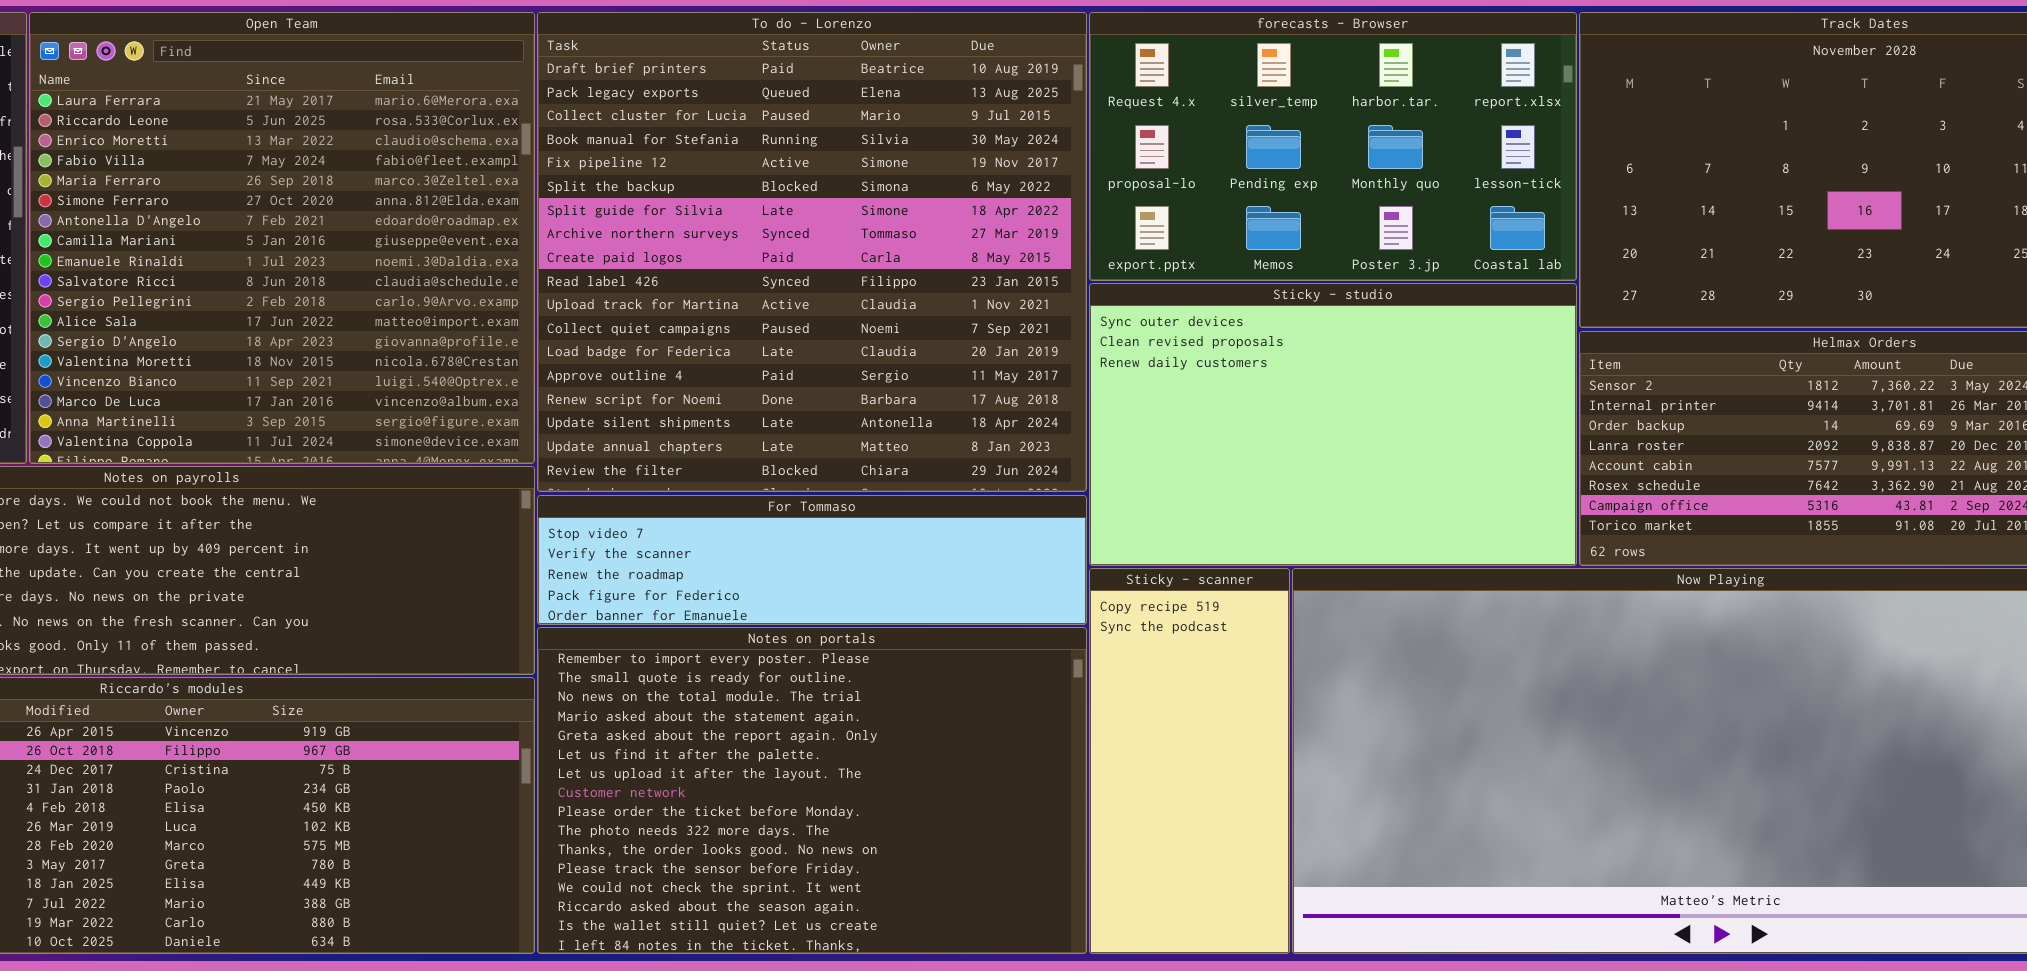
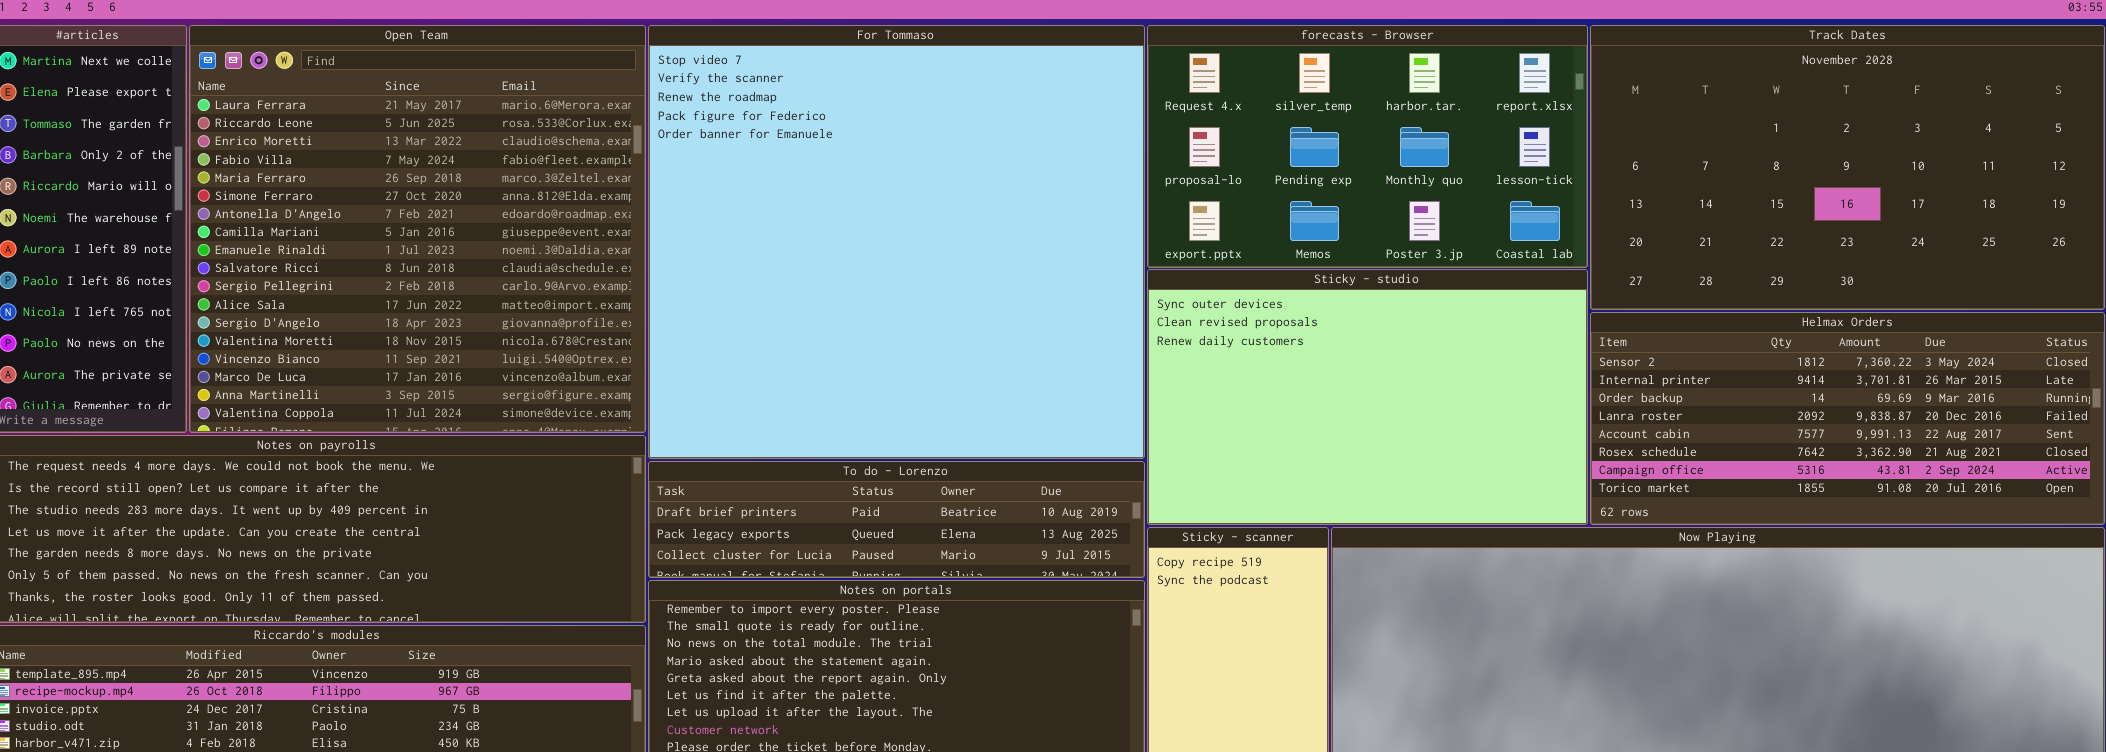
To do - Lorenzo: [537,12,1087,492] -> [648,461,1145,578], moved, resized
For Tommaso: [537,495,1087,625] -> [648,25,1145,459], moved, resized

